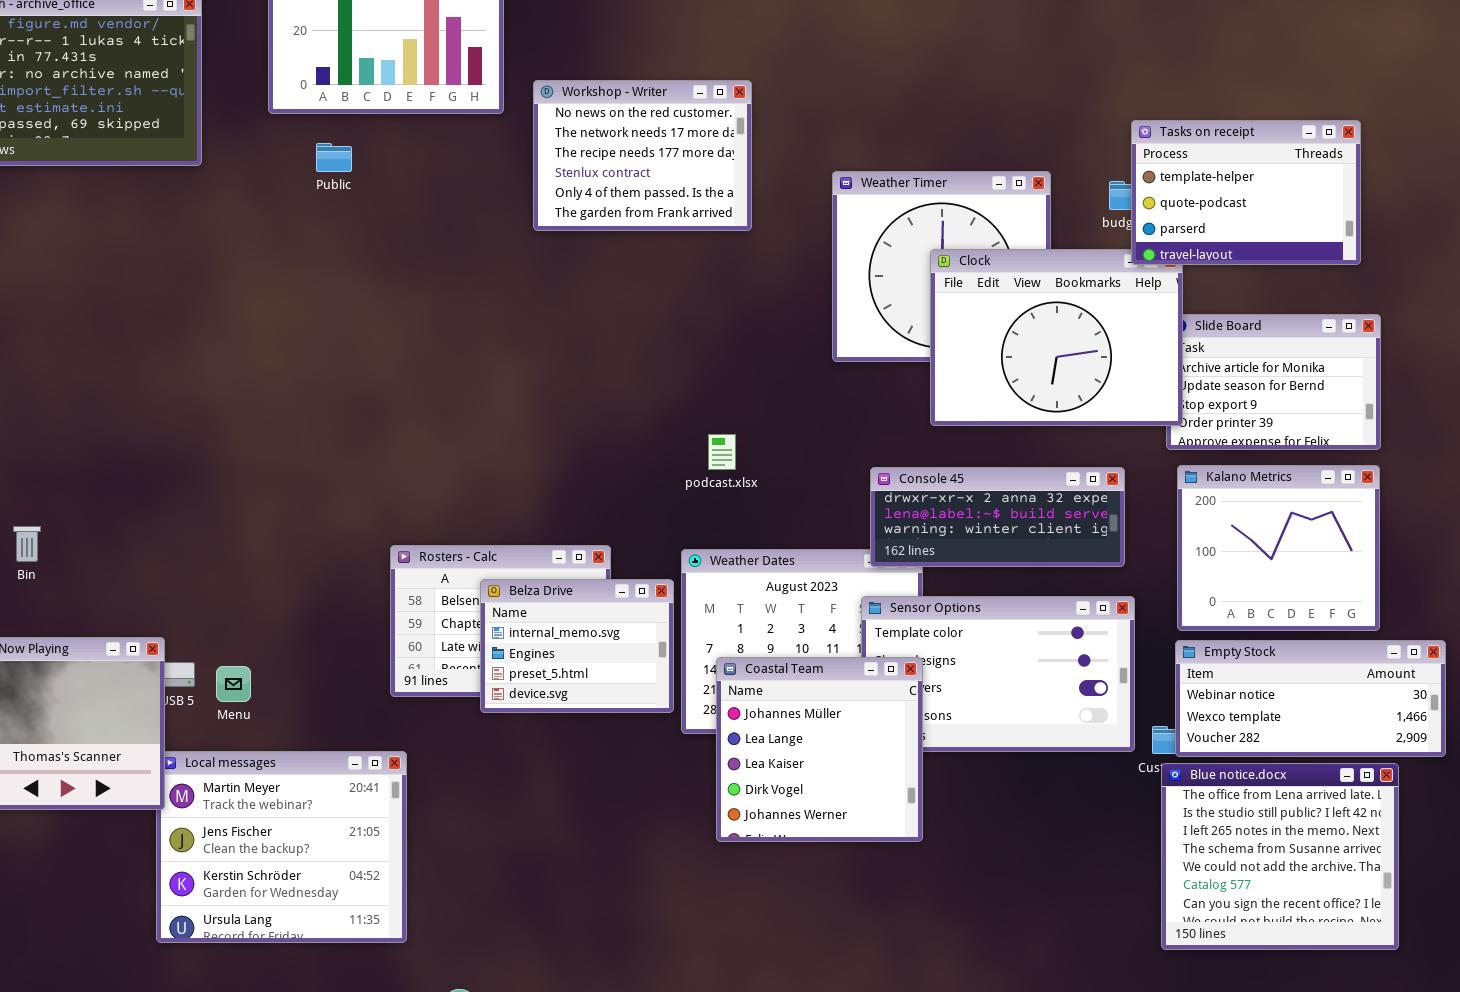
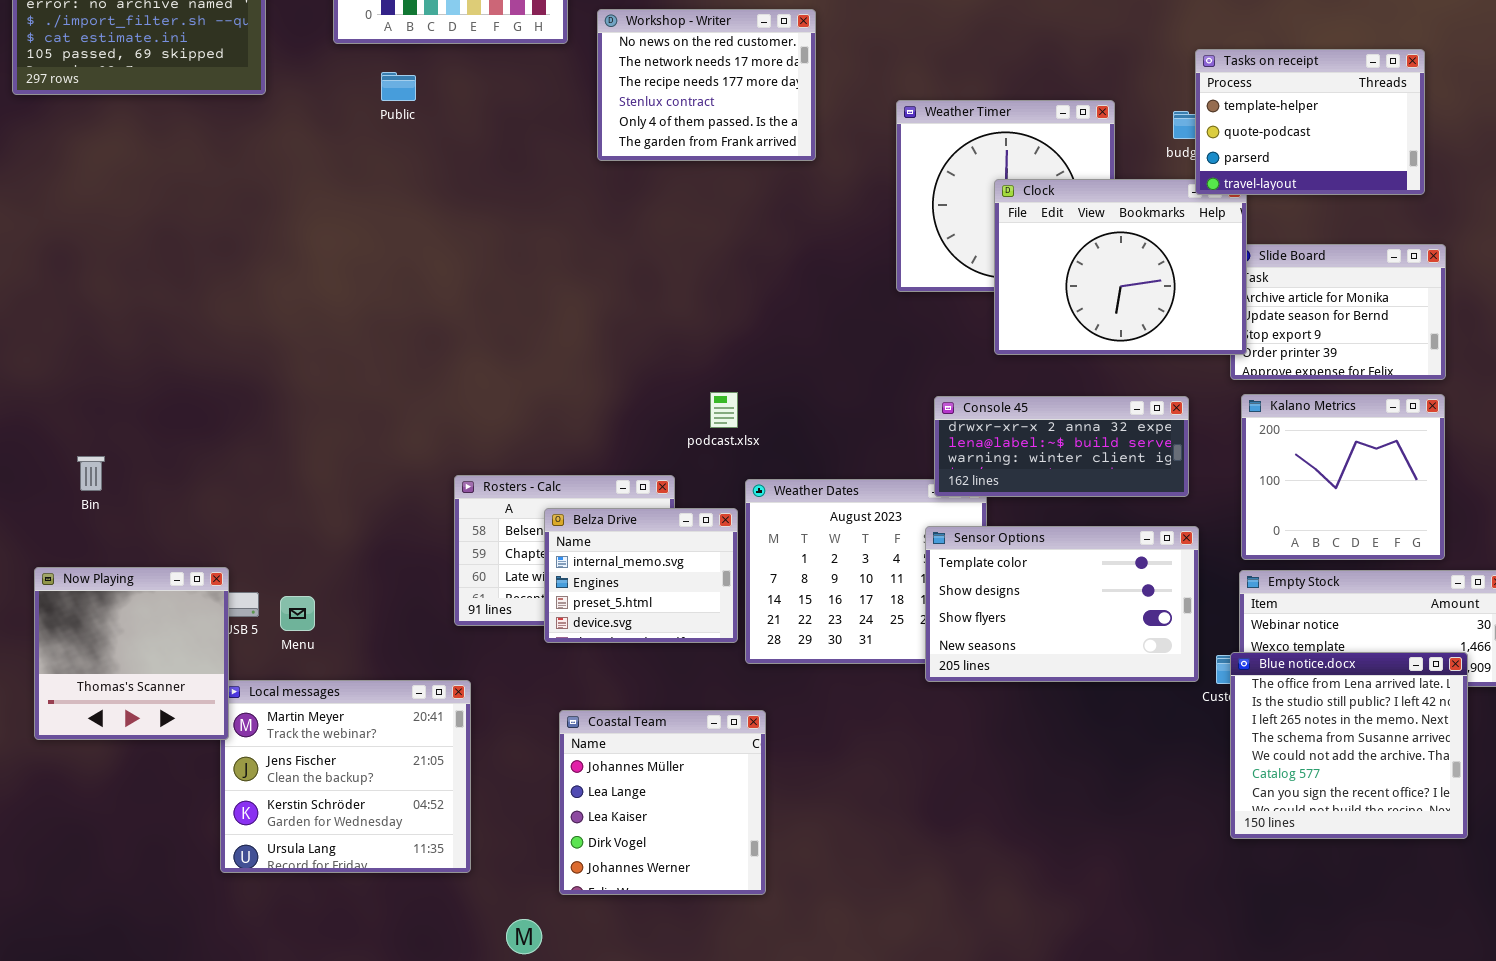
podcast.xlsx: [708,434,736,470] -> [710,392,738,428], moved
Coastal Team: [716,657,923,842] -> [559,710,766,895], moved
Blue notice.docx: [1161,763,1399,950] -> [1230,652,1468,839], moved

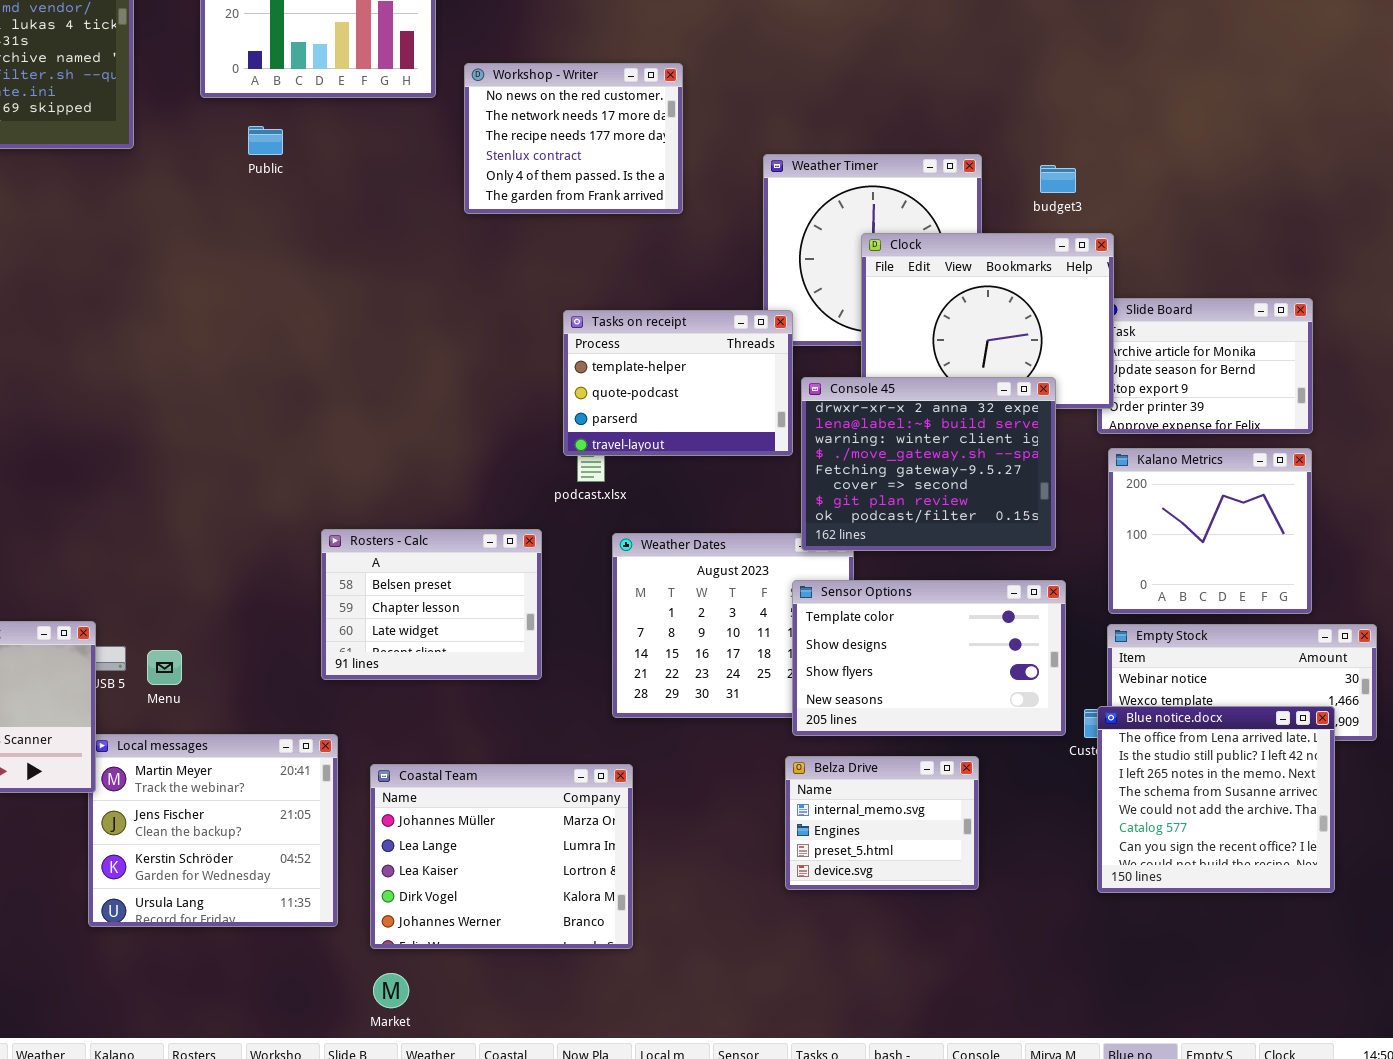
Tasks on receipt: [1195,49,1425,195] -> [563,310,793,456], moved
Console 45: [934,396,1189,497] -> [801,377,1056,551], resized
Belza Drive: [544,508,738,643] -> [785,756,979,890], moved
Coastal Team: [559,710,766,895] -> [370,764,633,949], resized

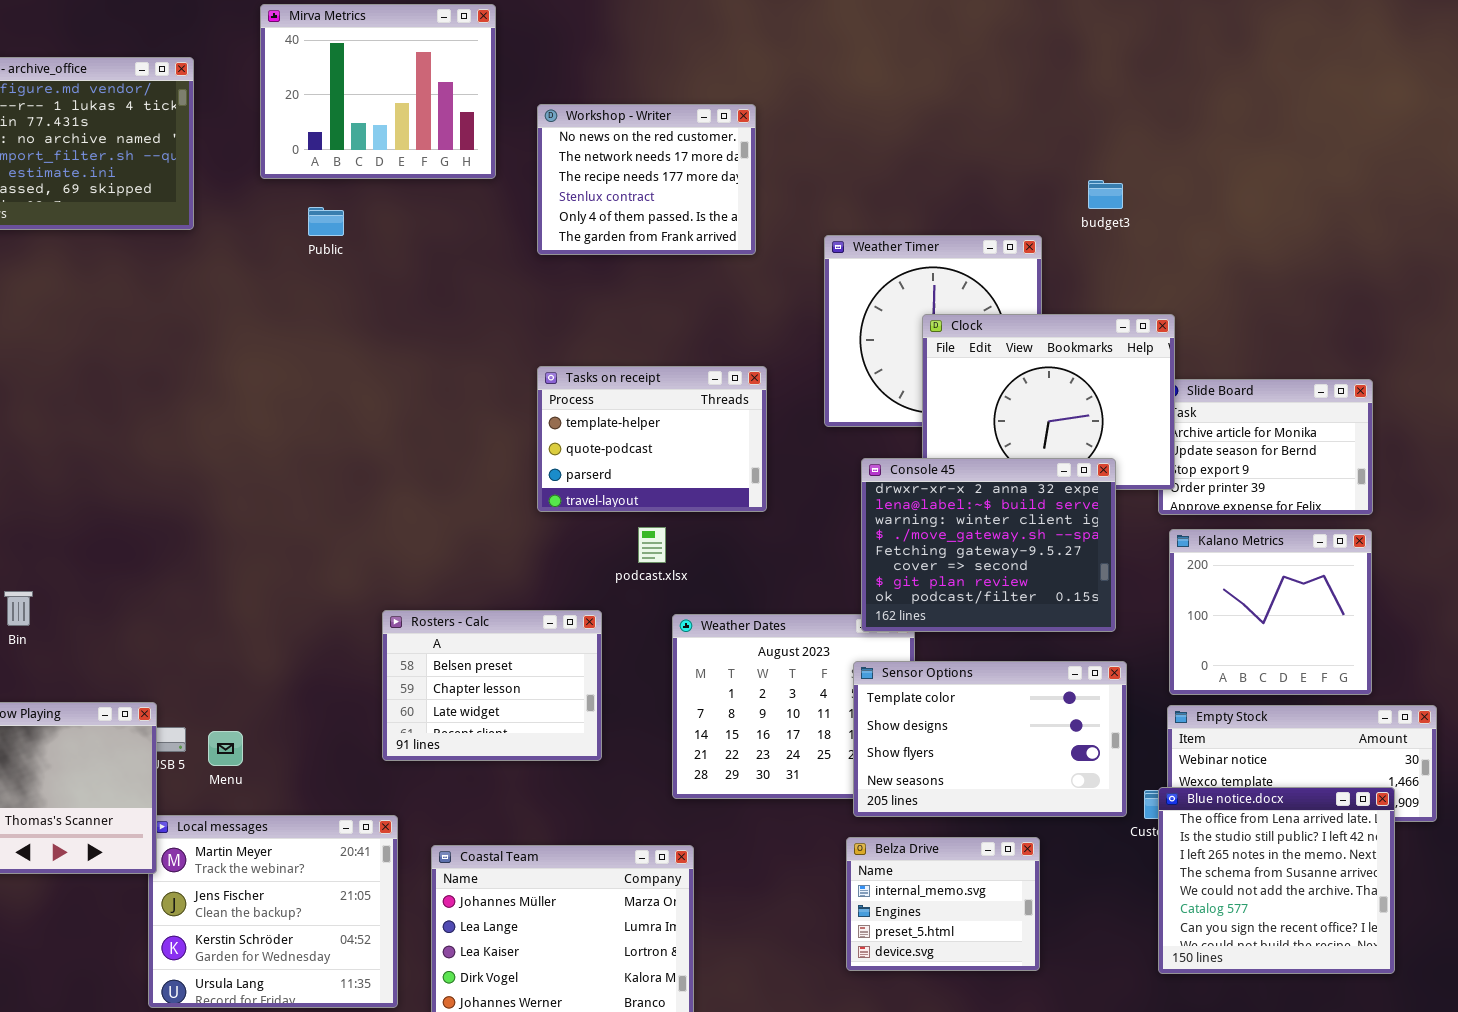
Workshop - Writer: [464,63,683,214] -> [537,104,756,255], moved
budget3: [1040,165,1076,193] -> [1088,180,1123,209], moved
Tasks on receipt: [563,310,793,456] -> [537,366,767,512], moved

